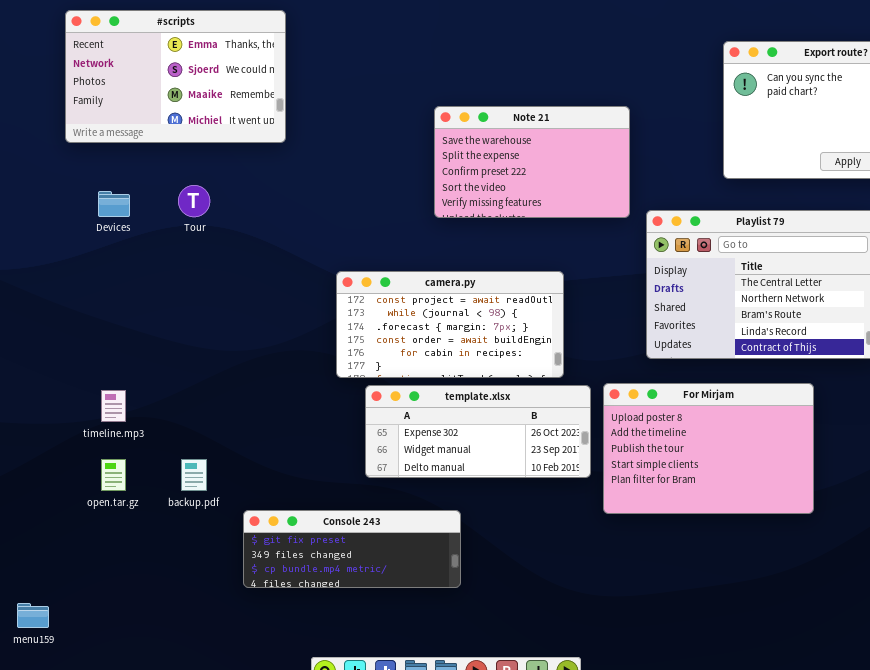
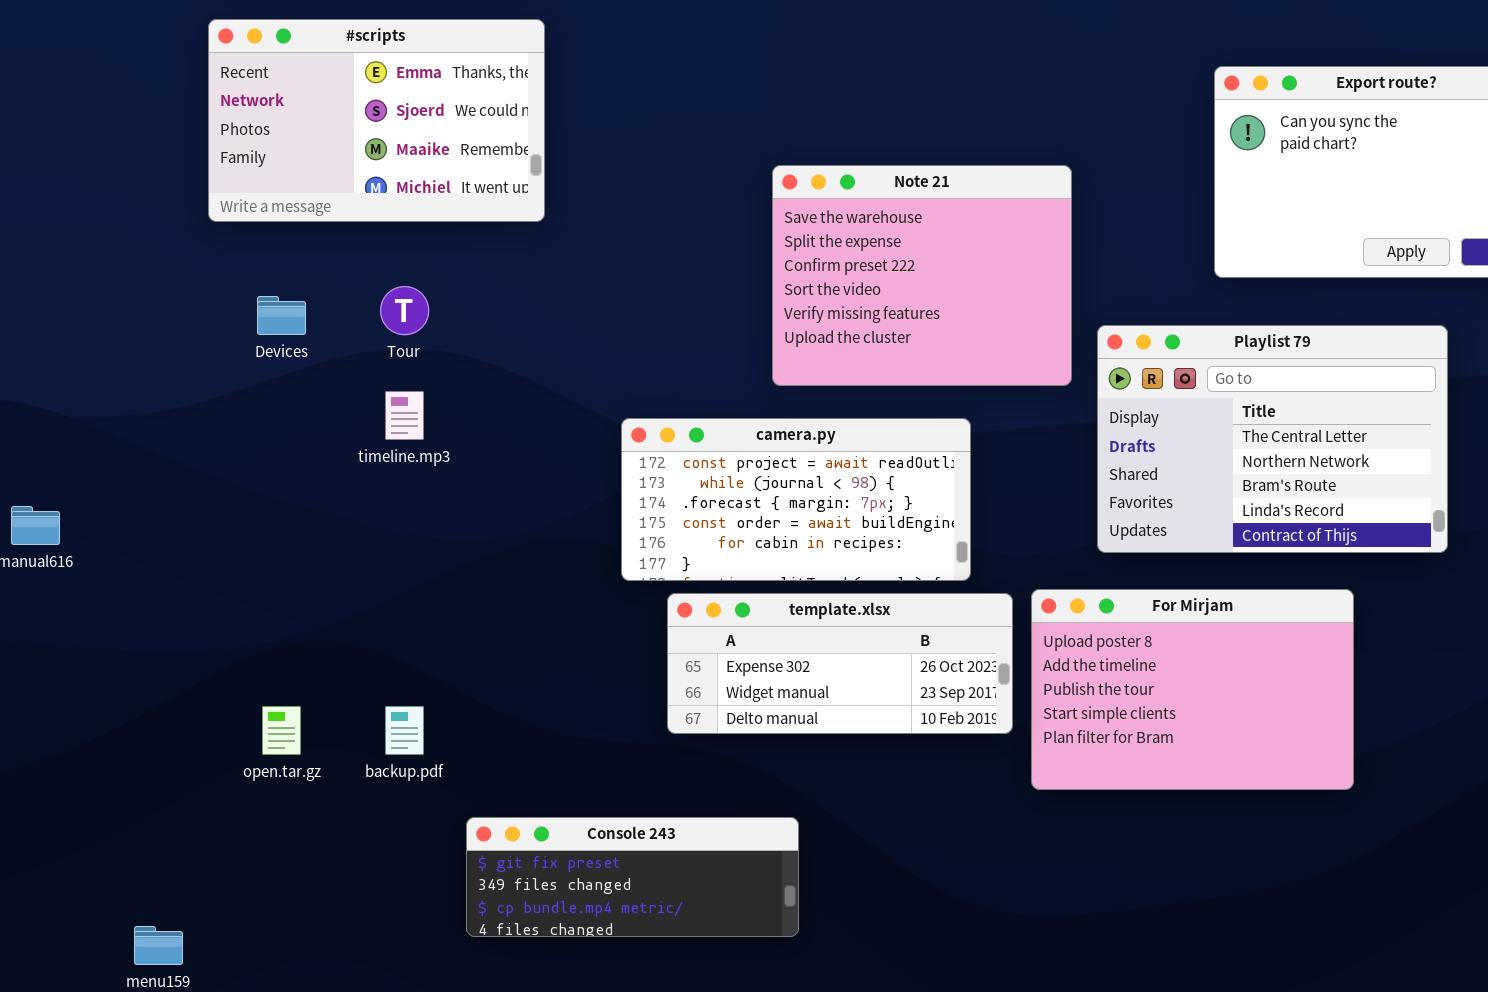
Note 21: [434,106,630,218] -> [772,165,1072,386], resized
timeline.mp3: [101,390,126,422] -> [385,391,424,440], moved
Console 243: [243,510,461,588] -> [466,817,799,937], moved

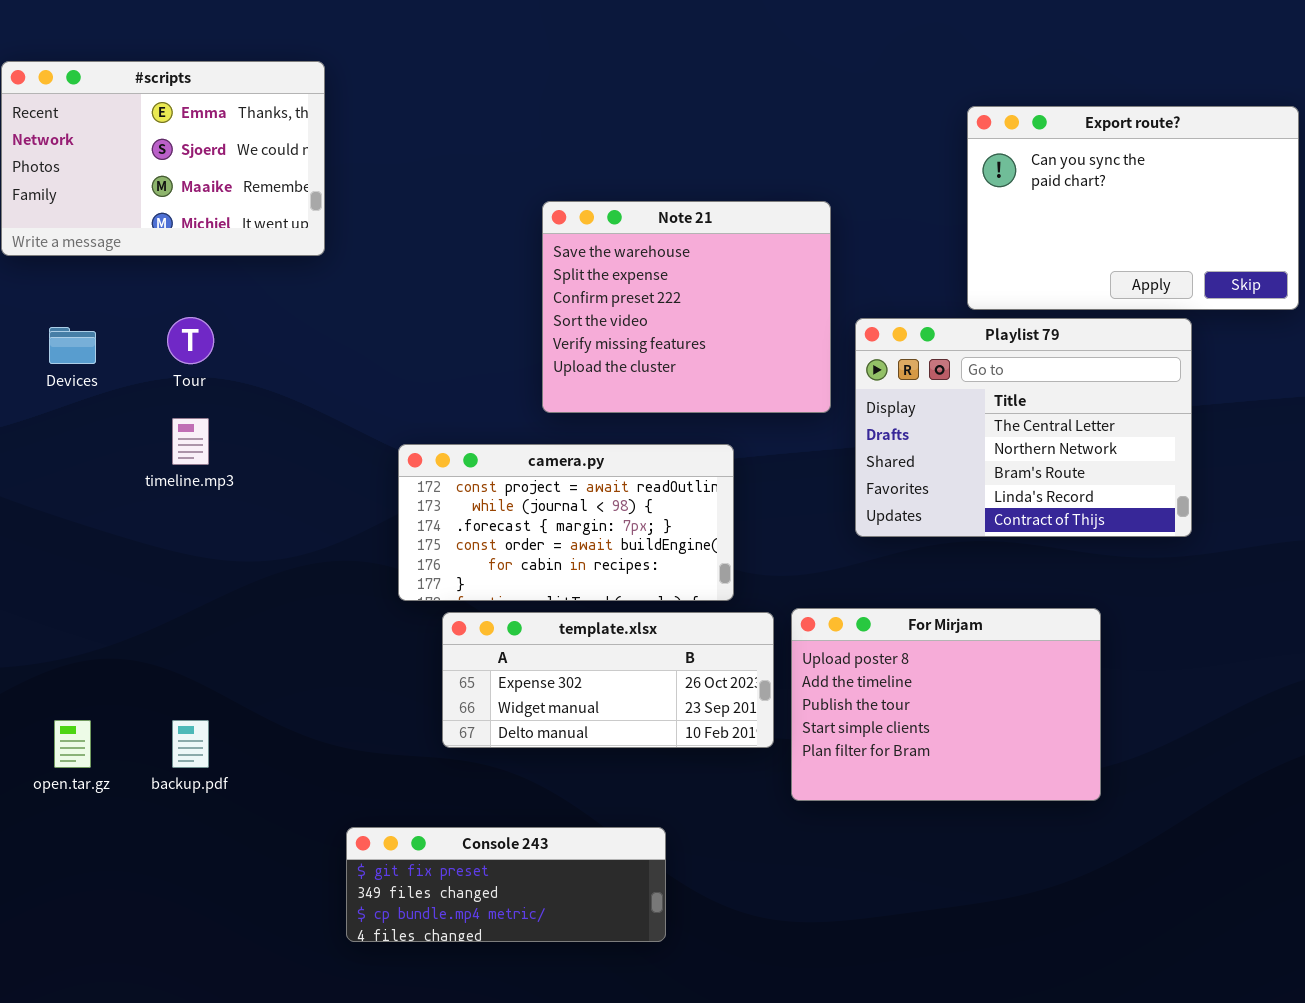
Playlist 79: [1097,325,1448,553] -> [855,318,1192,537], moved
Console 243: [466,817,799,937] -> [346,827,666,942], moved

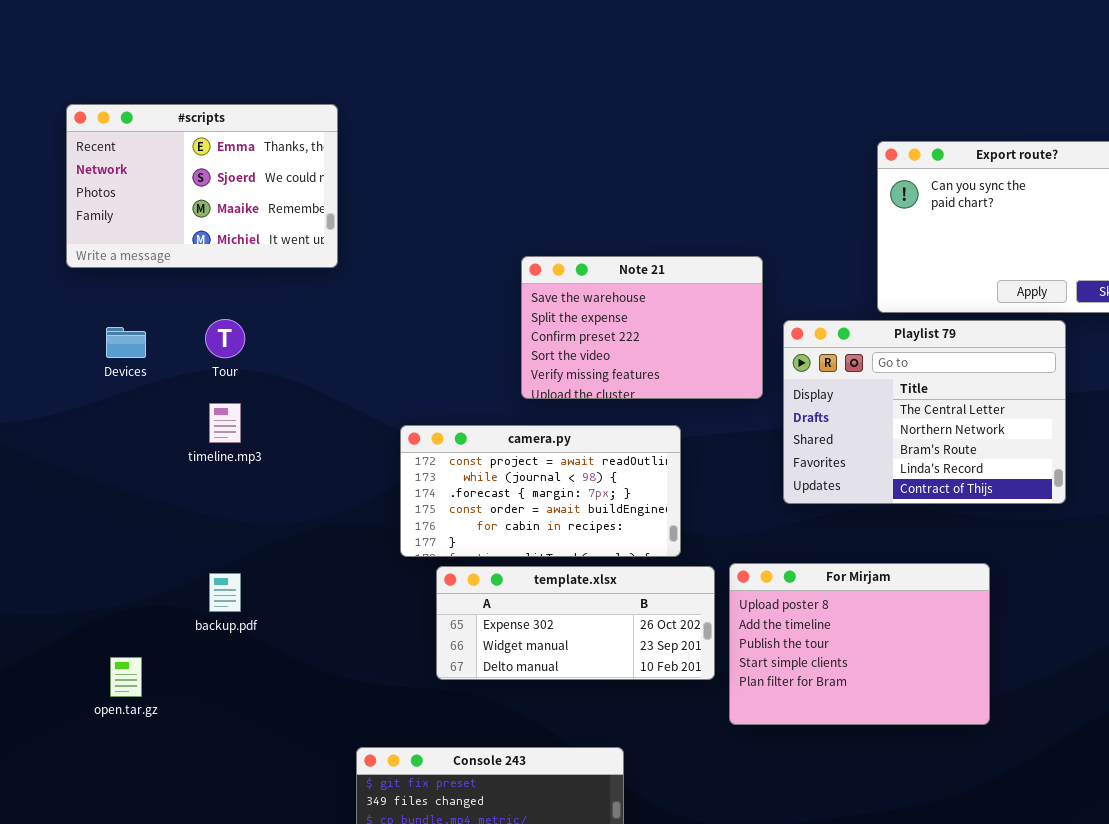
Note 21: [542,201,831,413] -> [521,256,763,399], resized
backup.pdf: [172,720,209,768] -> [209,573,241,612], moved

